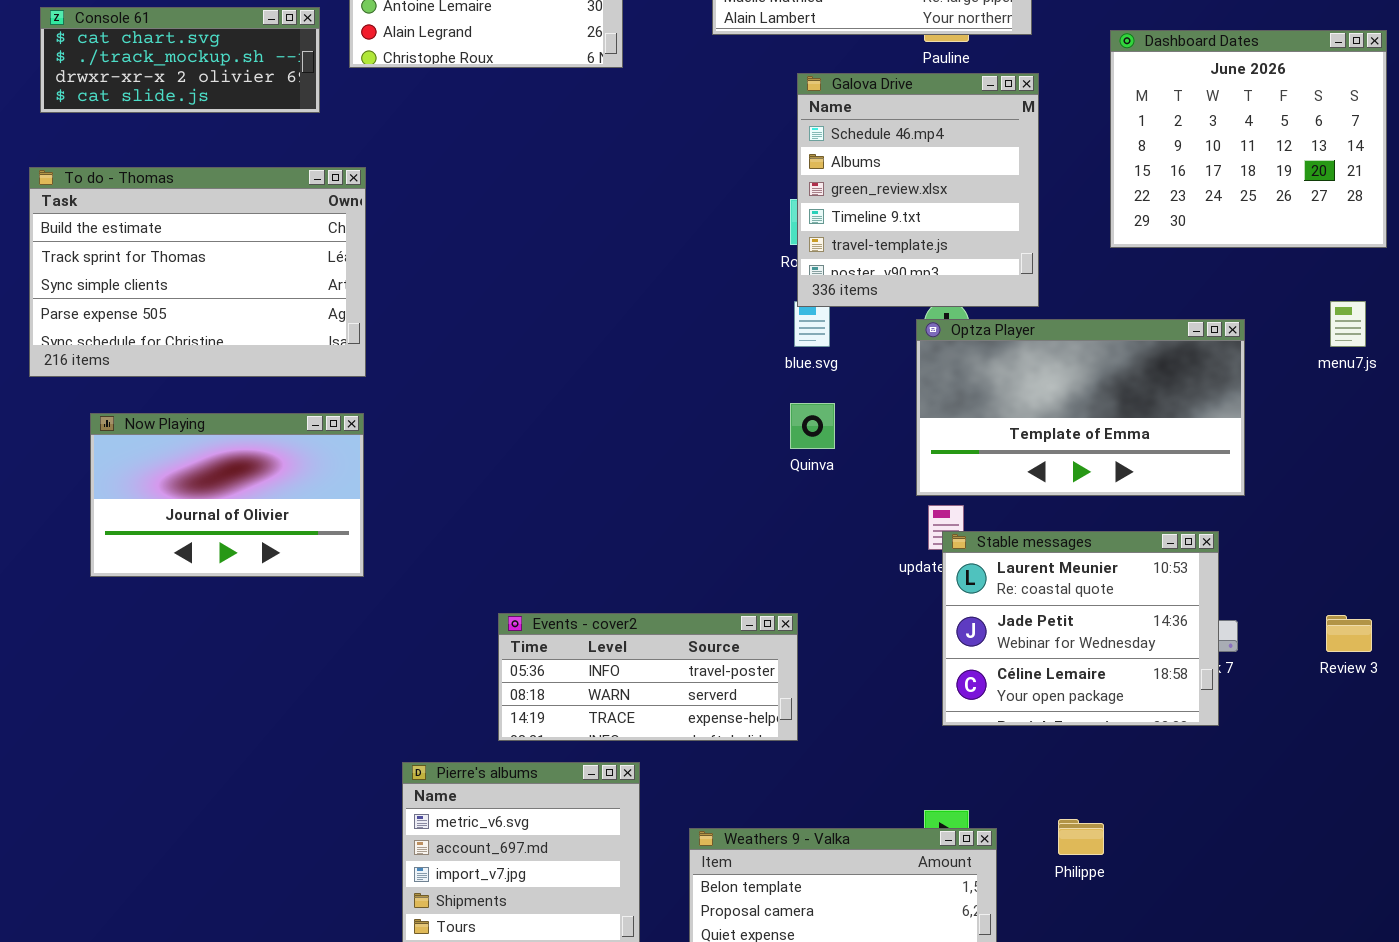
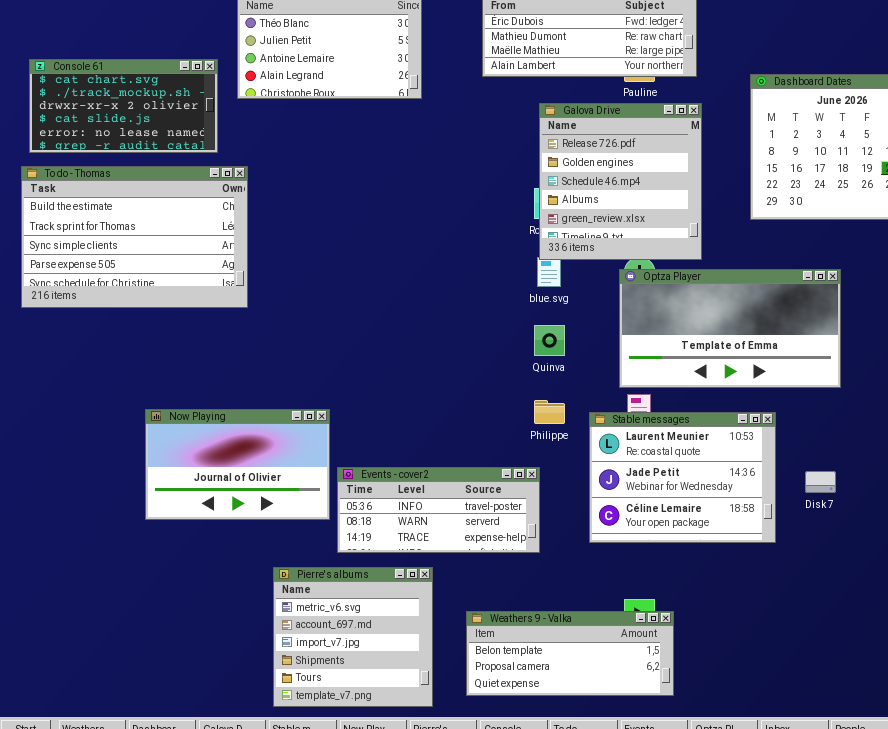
Console 61: [40,7,320,113] -> [29,59,218,153], resized
Galova Drive: [797,73,1039,307] -> [539,103,702,260], scrolled up 2 rows
Now Playing: [90,413,364,577] -> [145,409,330,520], moved
Stable messages: [942,531,1219,726] -> [589,412,776,543], moved
Philippe: [1058,819,1104,855] -> [534,400,565,424], moved

